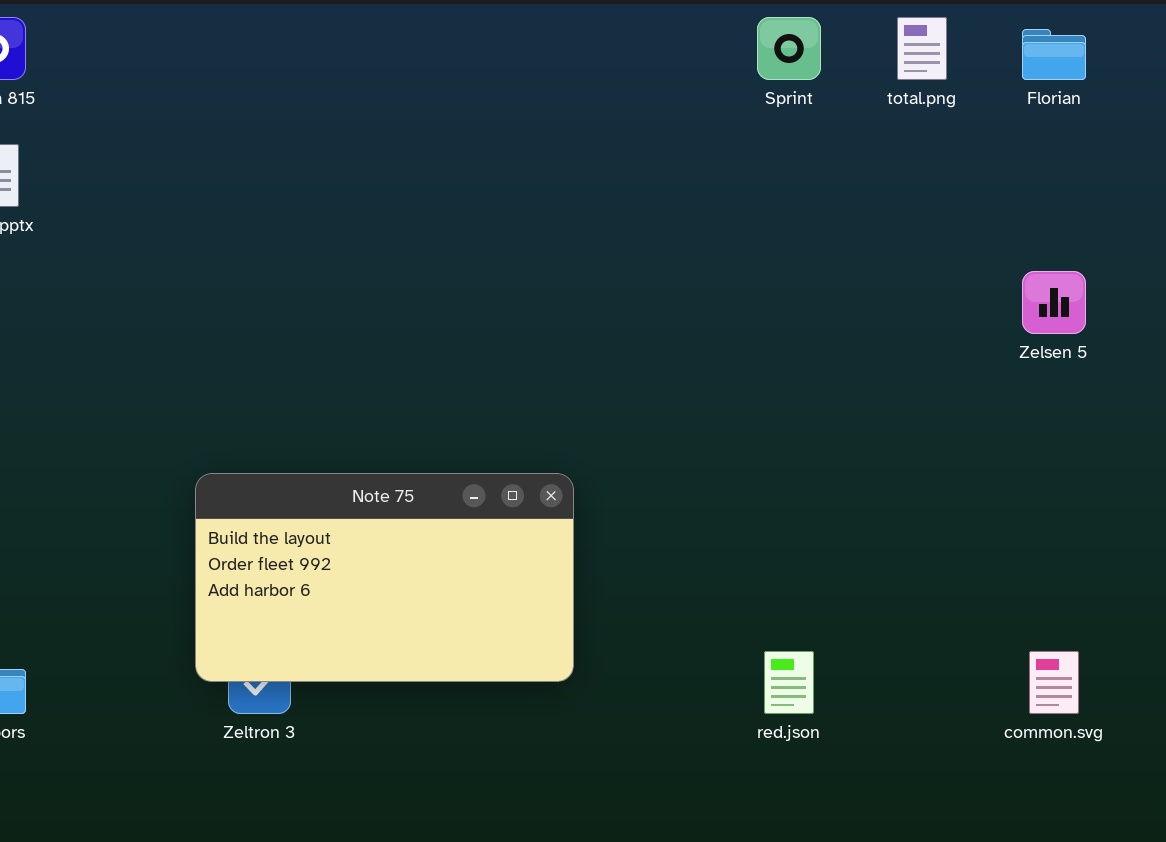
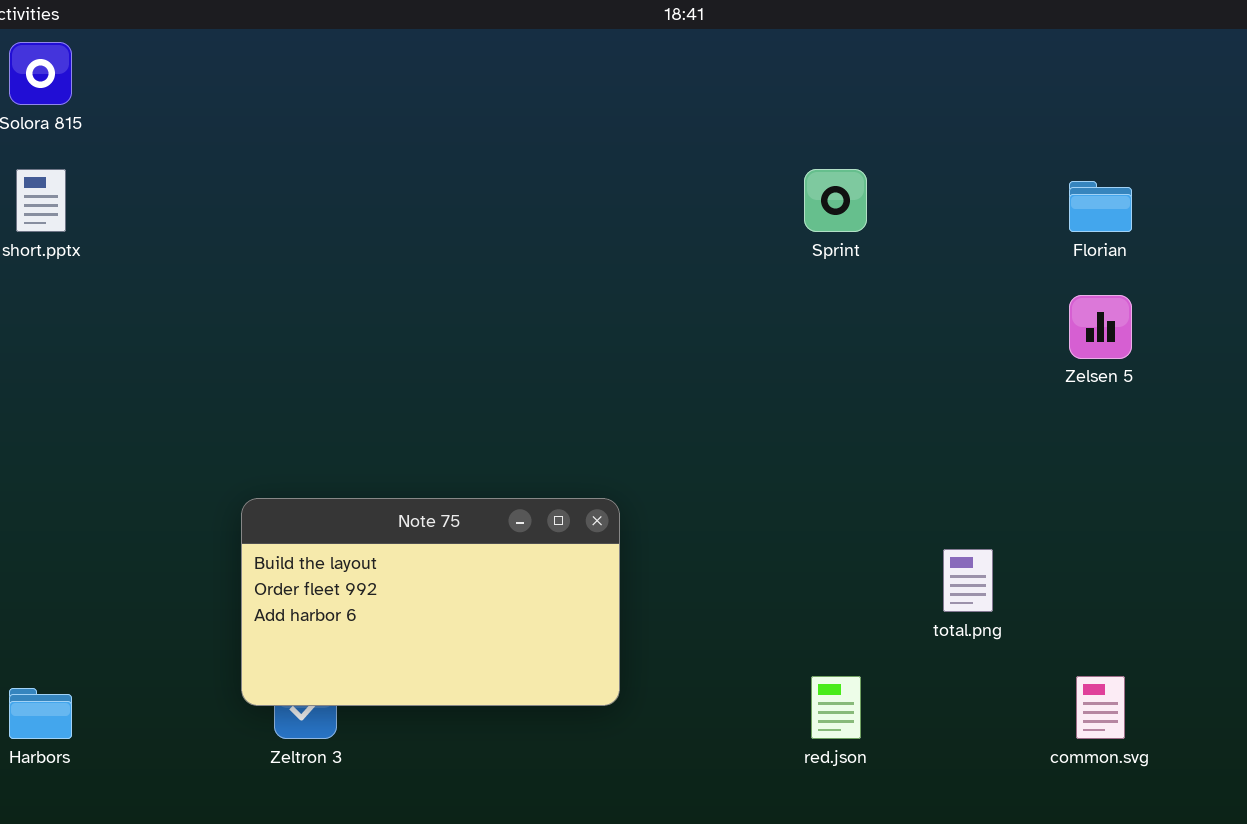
Sprint: [757,17,821,80] -> [804,169,867,232], moved
total.png: [897,17,947,80] -> [943,549,993,612], moved
Florian: [1022,29,1086,80] -> [1069,181,1132,232], moved

